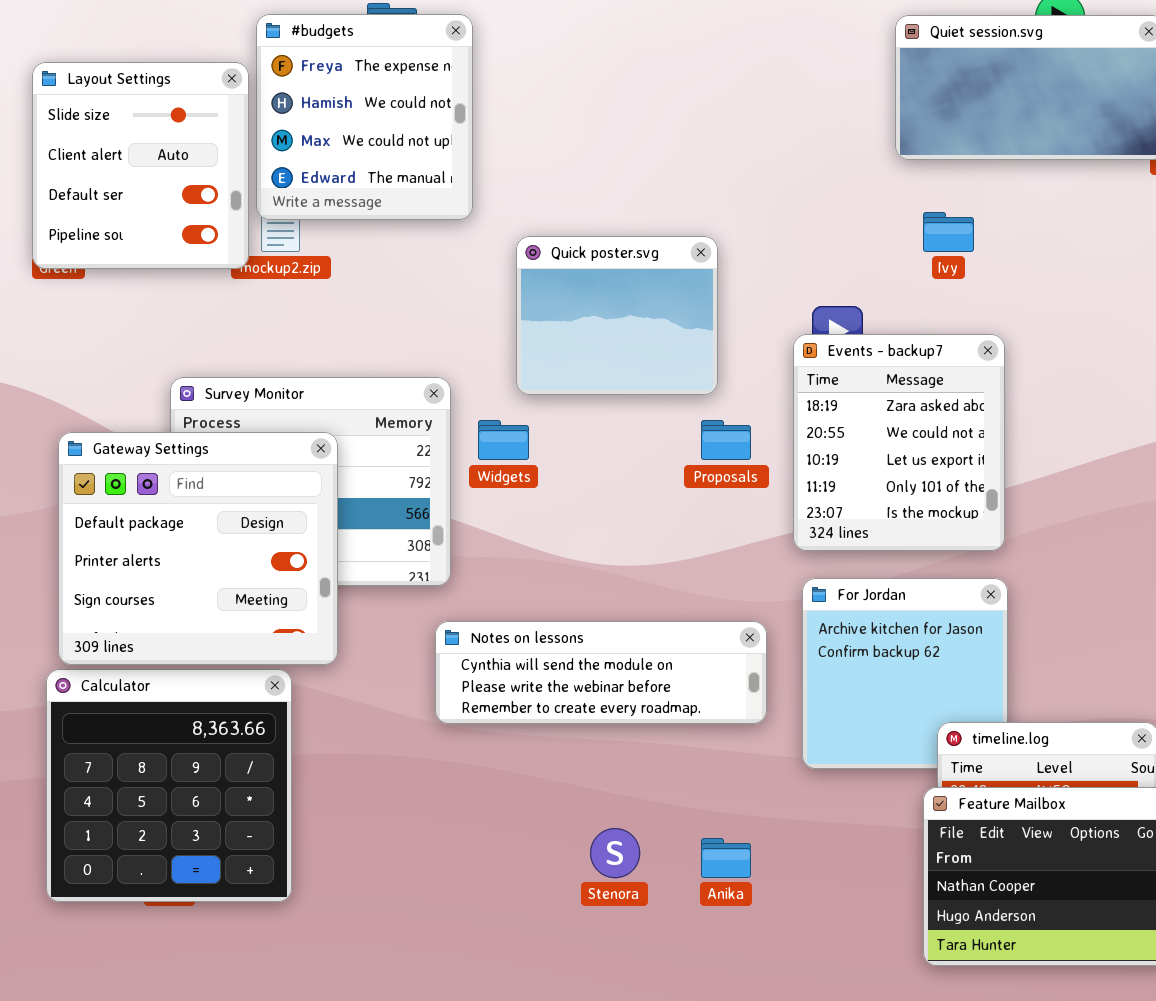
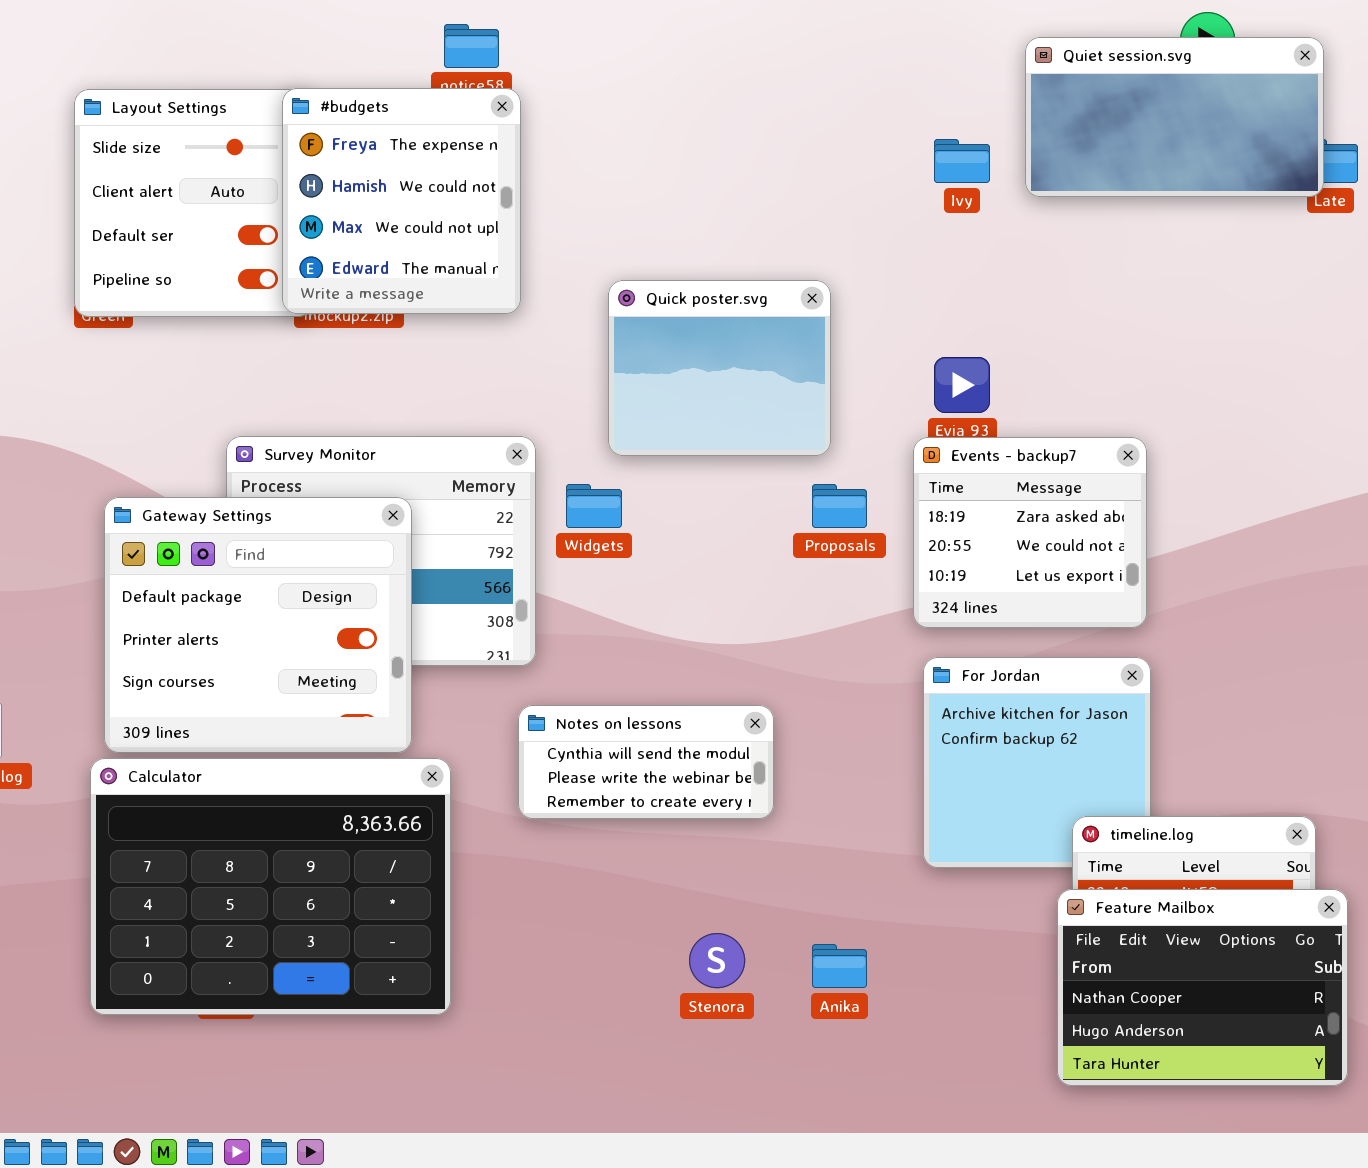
#budgets: [256,14,473,220] -> [282,88,521,314], moved
Ivy: [923,212,974,252] -> [934,139,990,183], moved
Events - backup7: [793,334,1005,551] -> [913,437,1147,628], resized
Notes on lessons: [435,621,767,724] -> [518,705,774,819], resized
Calculator: [46,669,292,902] -> [90,758,451,1015], resized

